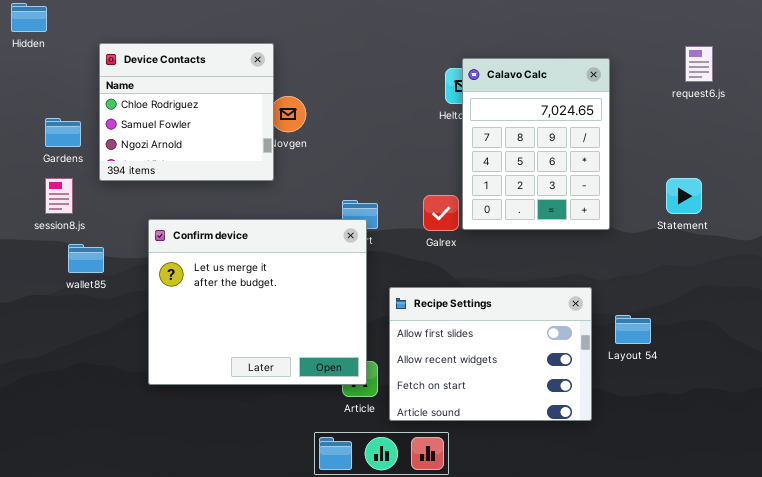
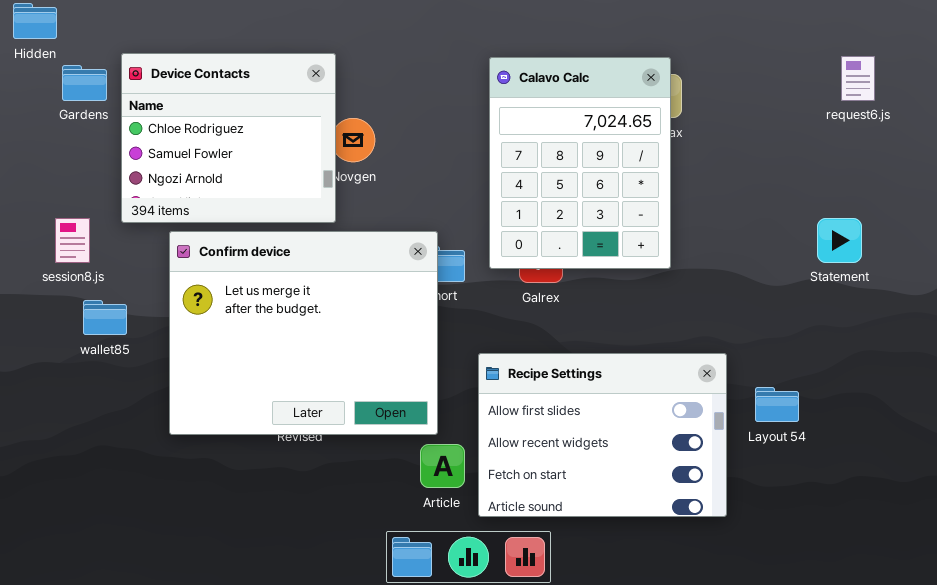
Calavo Calc: [462,58,610,230] -> [489,57,671,269], moved
Gardens: [45,118,81,147] -> [62,65,107,101], moved
Confirm device: [148,219,367,385] -> [169,231,438,435], moved

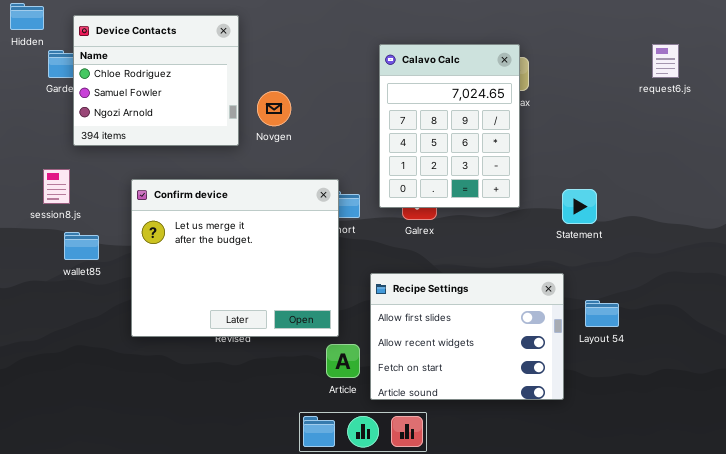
Device Contacts: [121,53,336,223] -> [73,15,239,146], moved
Statement: [817,218,862,263] -> [562,189,597,224], moved

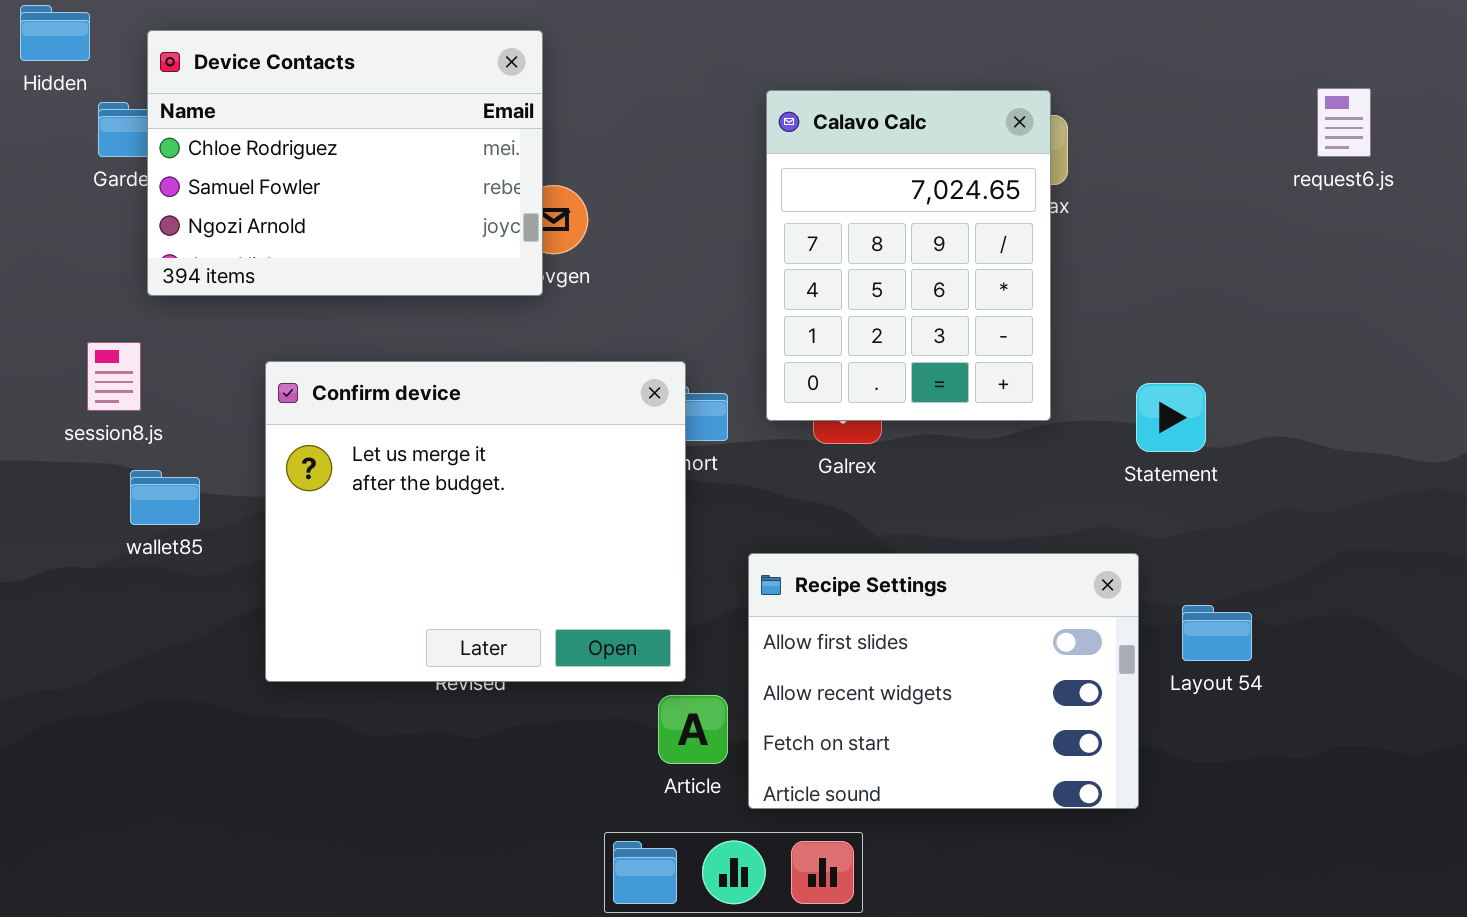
Device Contacts: [73,15,239,146] -> [147,30,543,296], resized

